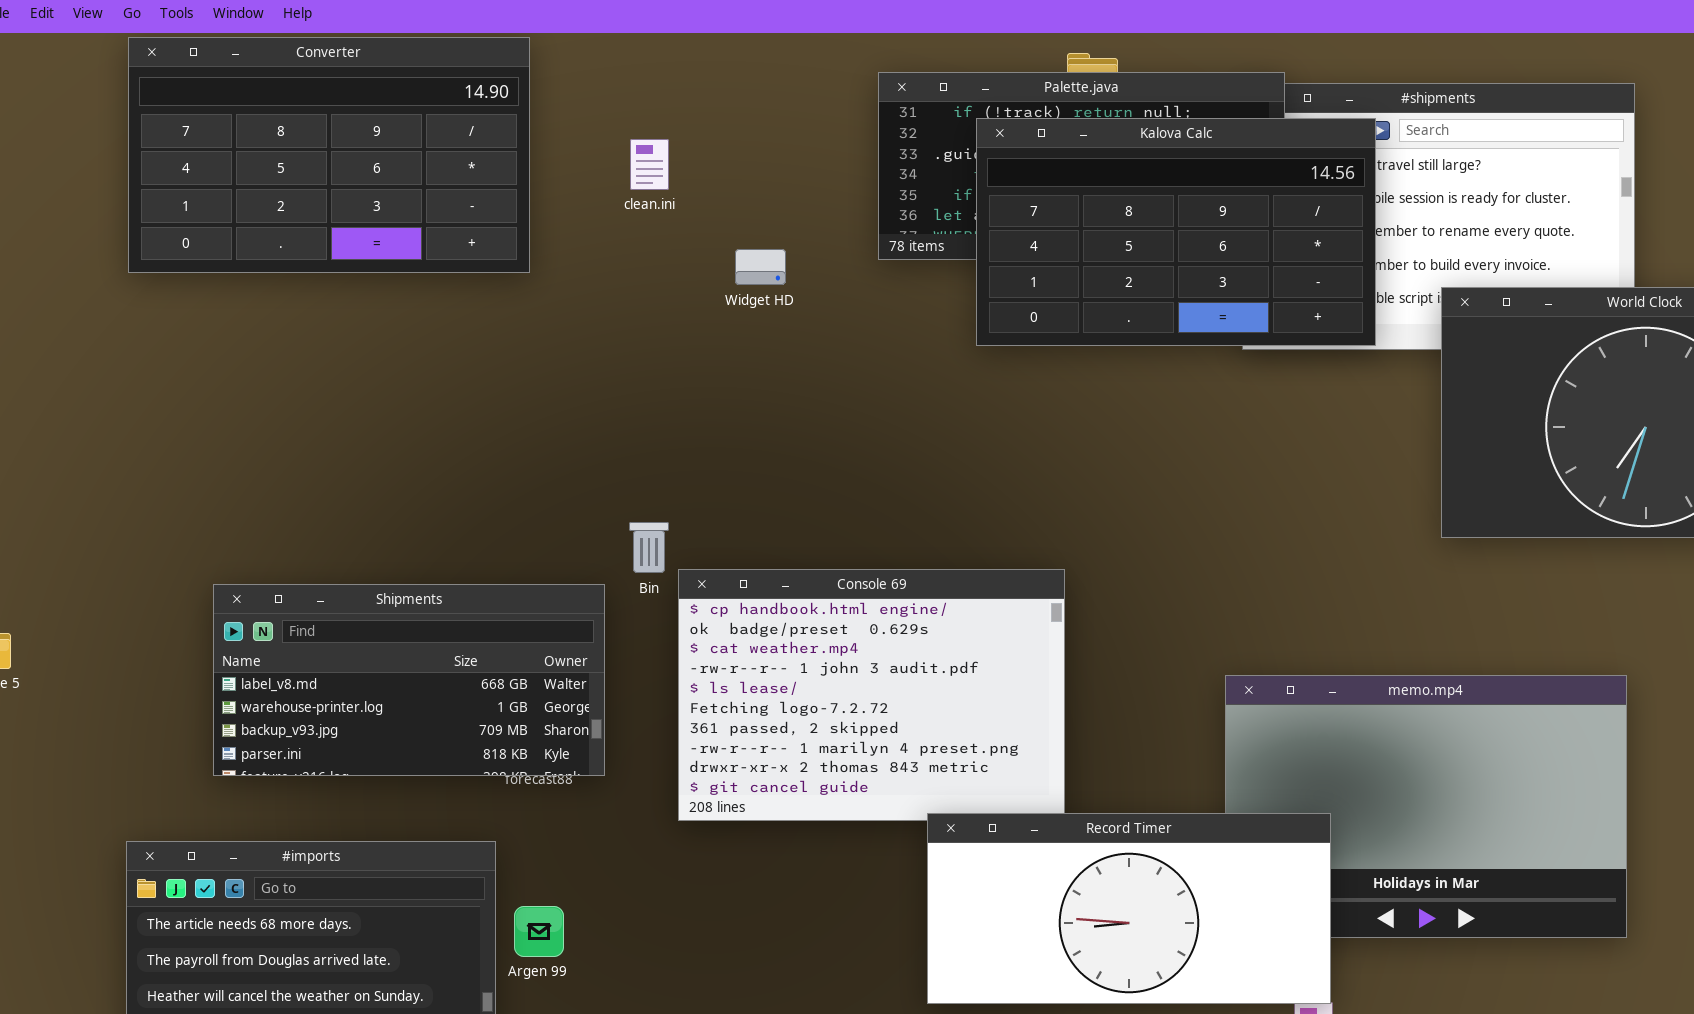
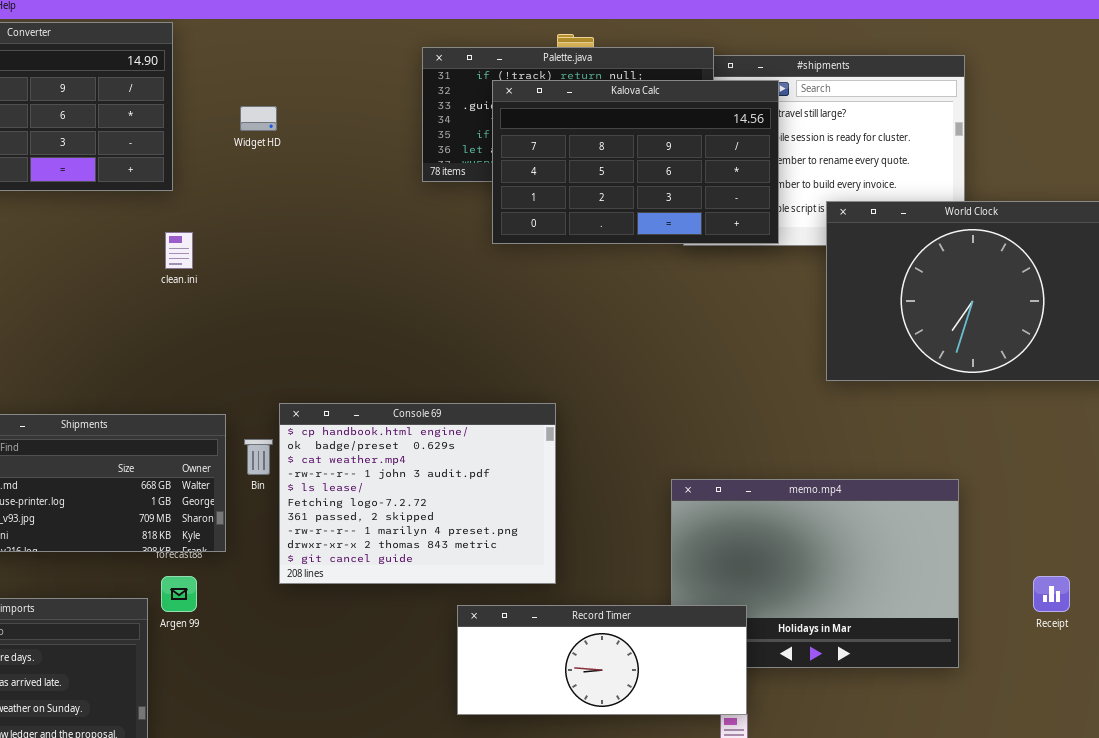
clean.ini: [630,139,669,190] -> [165,232,193,269], moved
Widget HD: [735,249,786,285] -> [240,106,277,131], moved
Bin: [629,522,669,573] -> [244,439,273,475], moved
Record Timer: [927,813,1331,1004] -> [457,605,747,715], resized
Argen 99: [514,906,564,957] -> [161,576,197,612], moved

